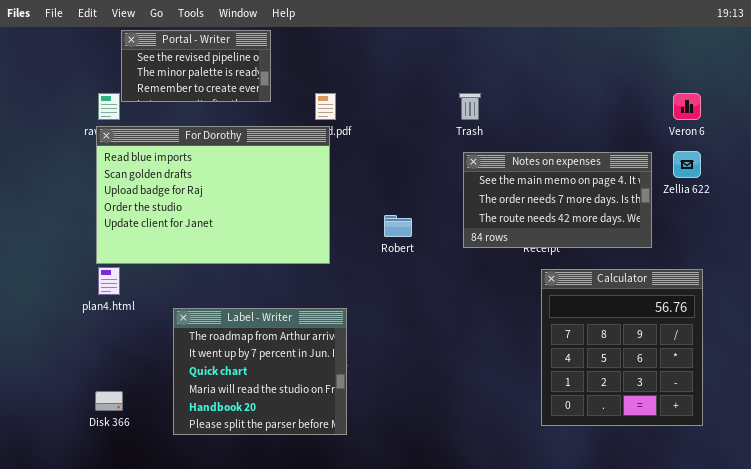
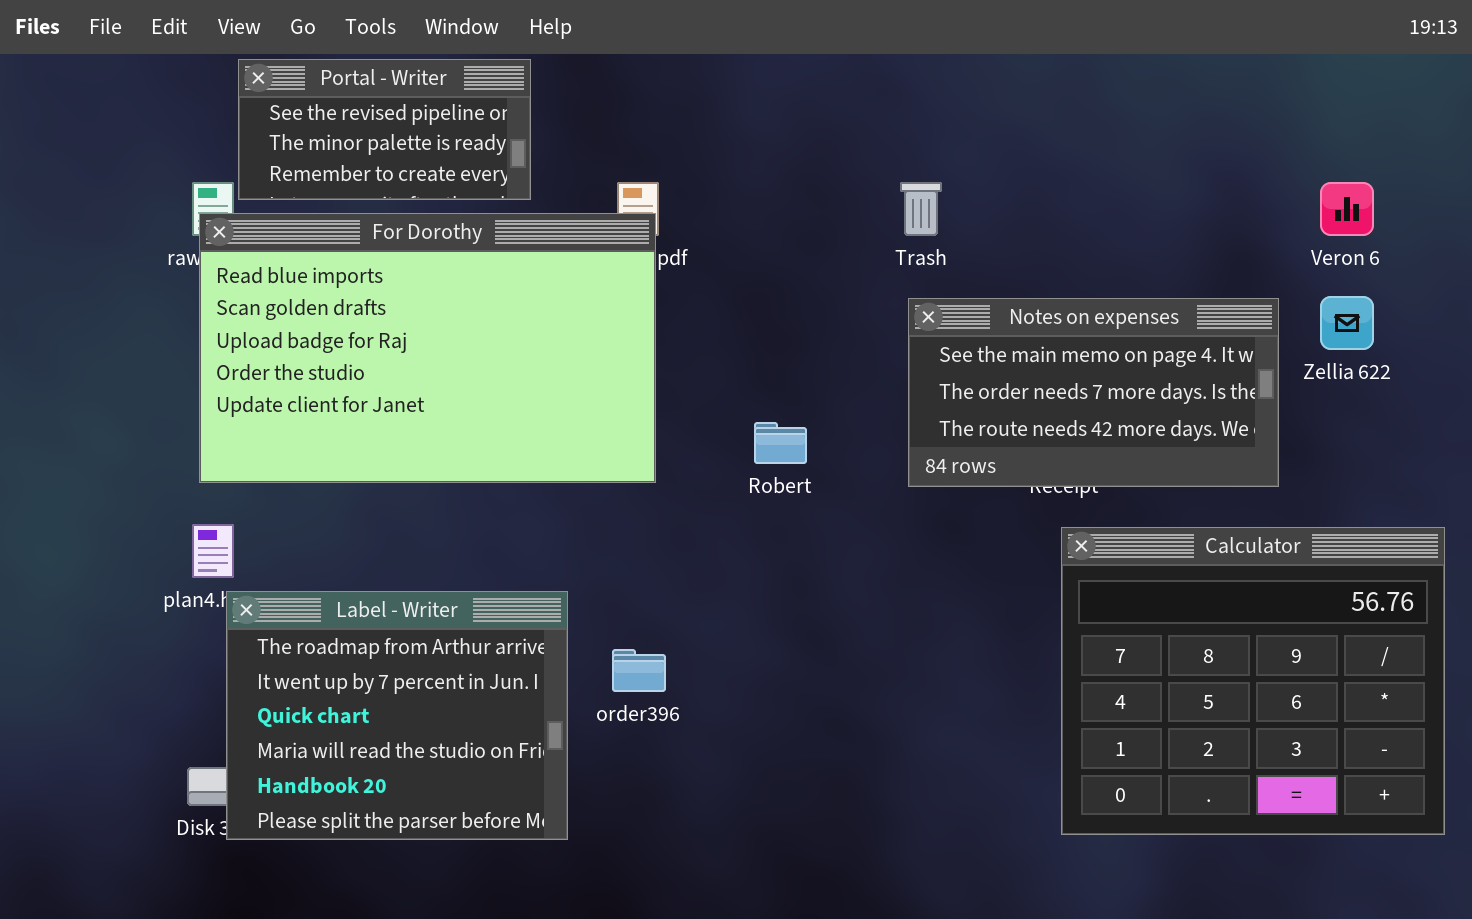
For Dorothy: [96,126,330,264] -> [199,213,656,483], moved
Calculator: [541,269,703,426] -> [1061,527,1445,835], resized
Label - Writer: [173,308,347,435] -> [226,591,568,840], moved

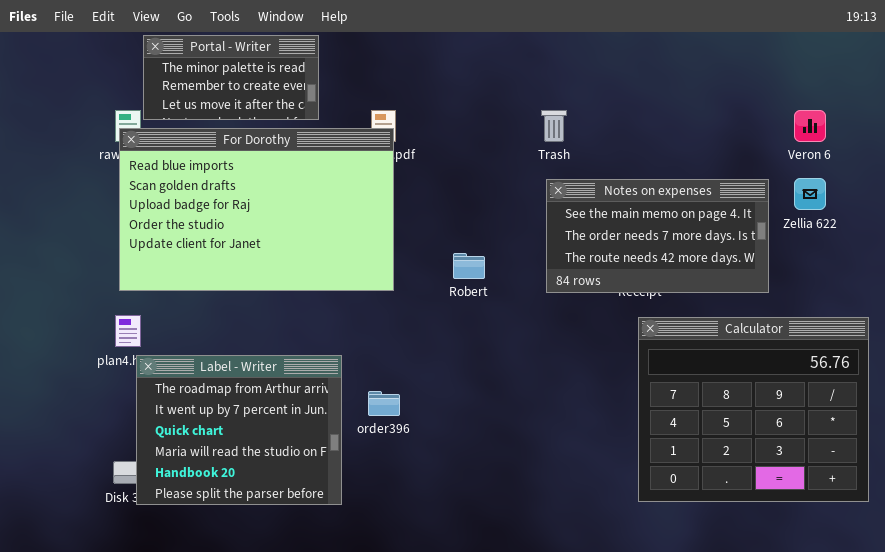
Portal - Writer: [238,59,531,200] -> [143,35,319,120], scrolled down 1 row

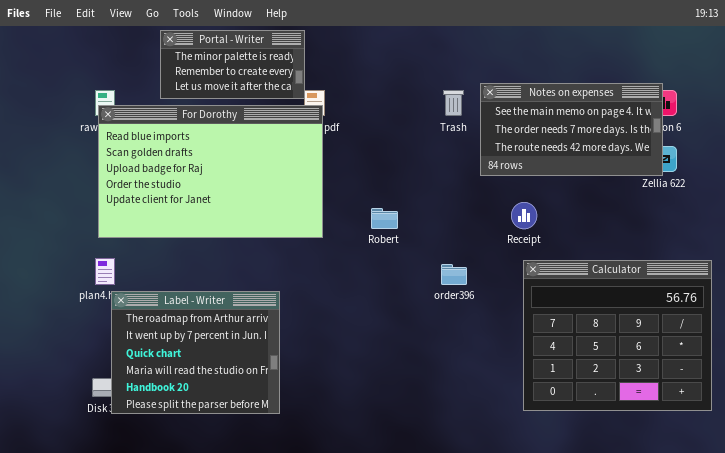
Portal - Writer: [143,35,319,120] -> [160,30,305,99], moved
Notes on expenses: [546,179,769,293] -> [480,83,663,176], moved
order396: [368,391,400,416] -> [441,264,467,285], moved

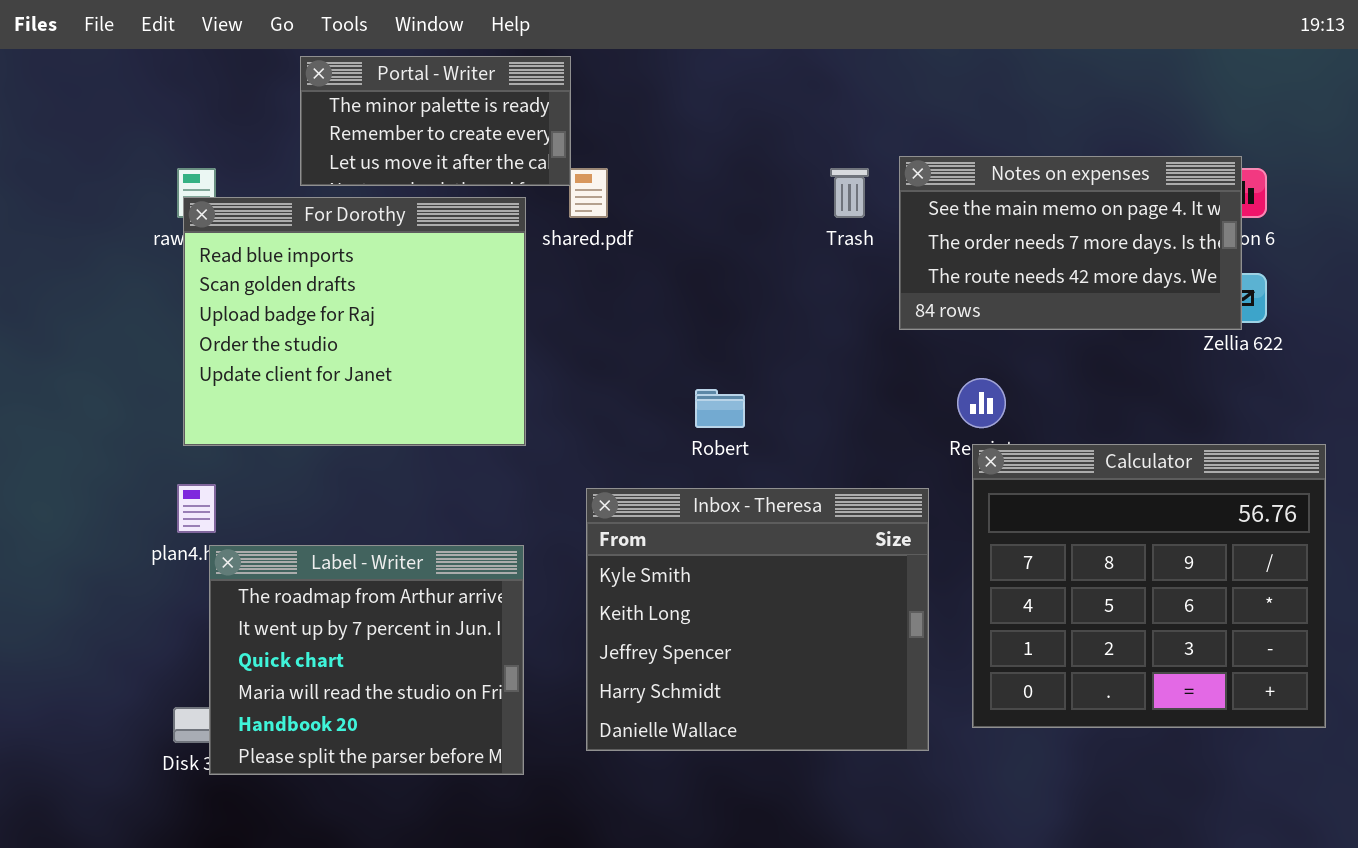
For Dorothy: [98,105,323,238] -> [183,197,526,446], resized
Calculator: [523,260,712,411] -> [972,444,1326,728], moved
Inbox - Theresa: none -> [586,488,929,751], opened

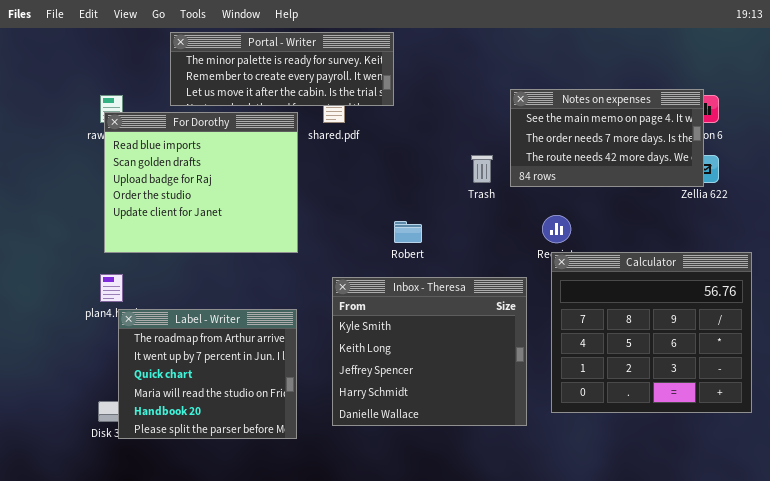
Portal - Writer: [300,56,571,186] -> [170,32,394,106], resized
Trash: [830,168,869,218] -> [471,155,493,183], moved

